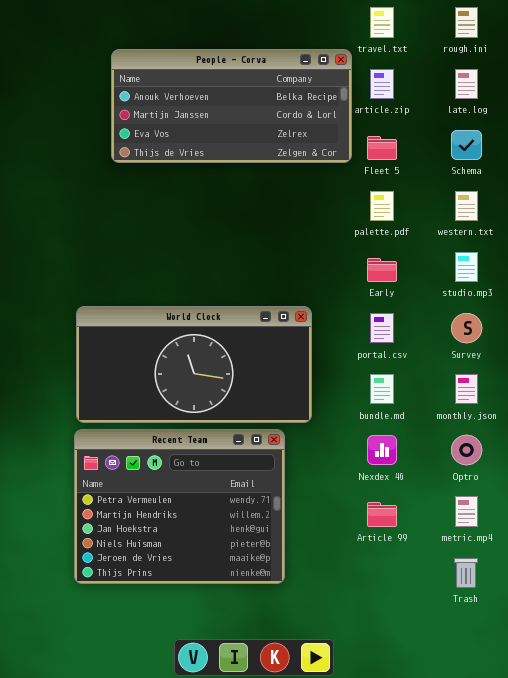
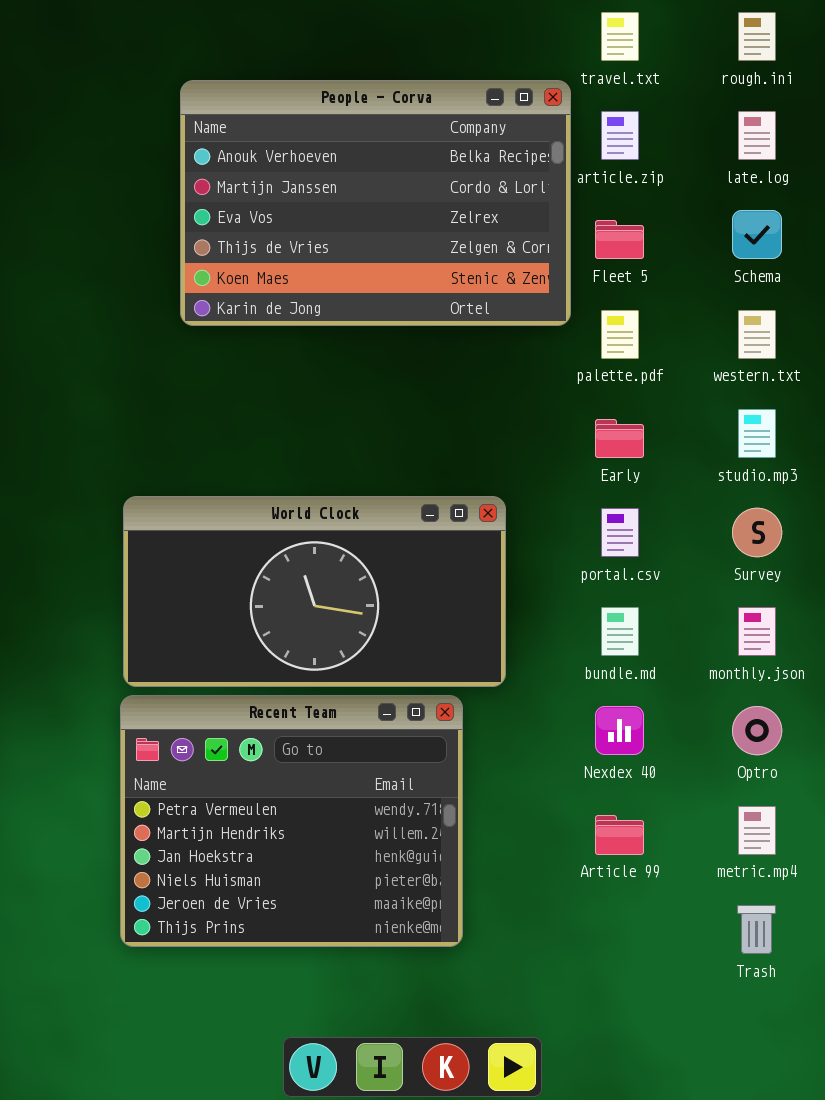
People - Corva: [111,49,352,163] -> [180,80,571,326], resized

